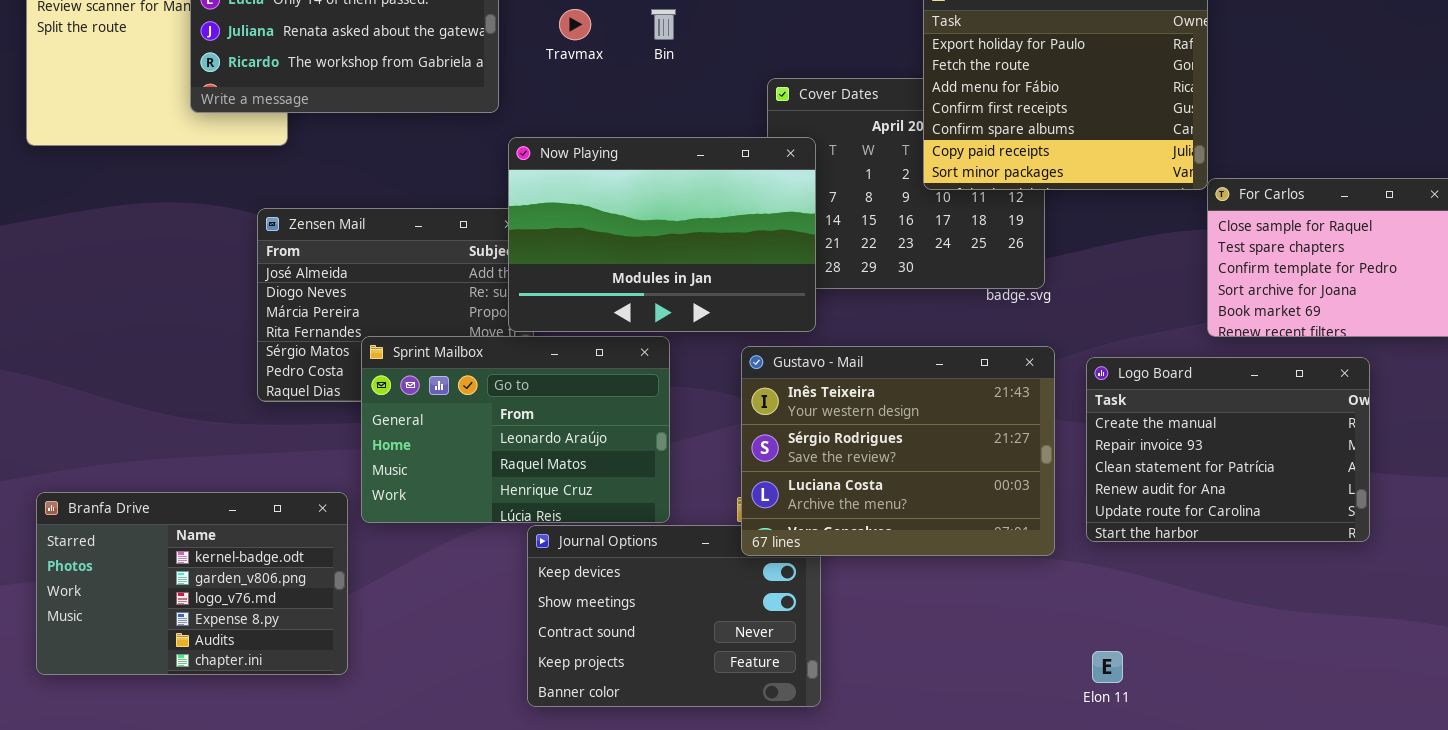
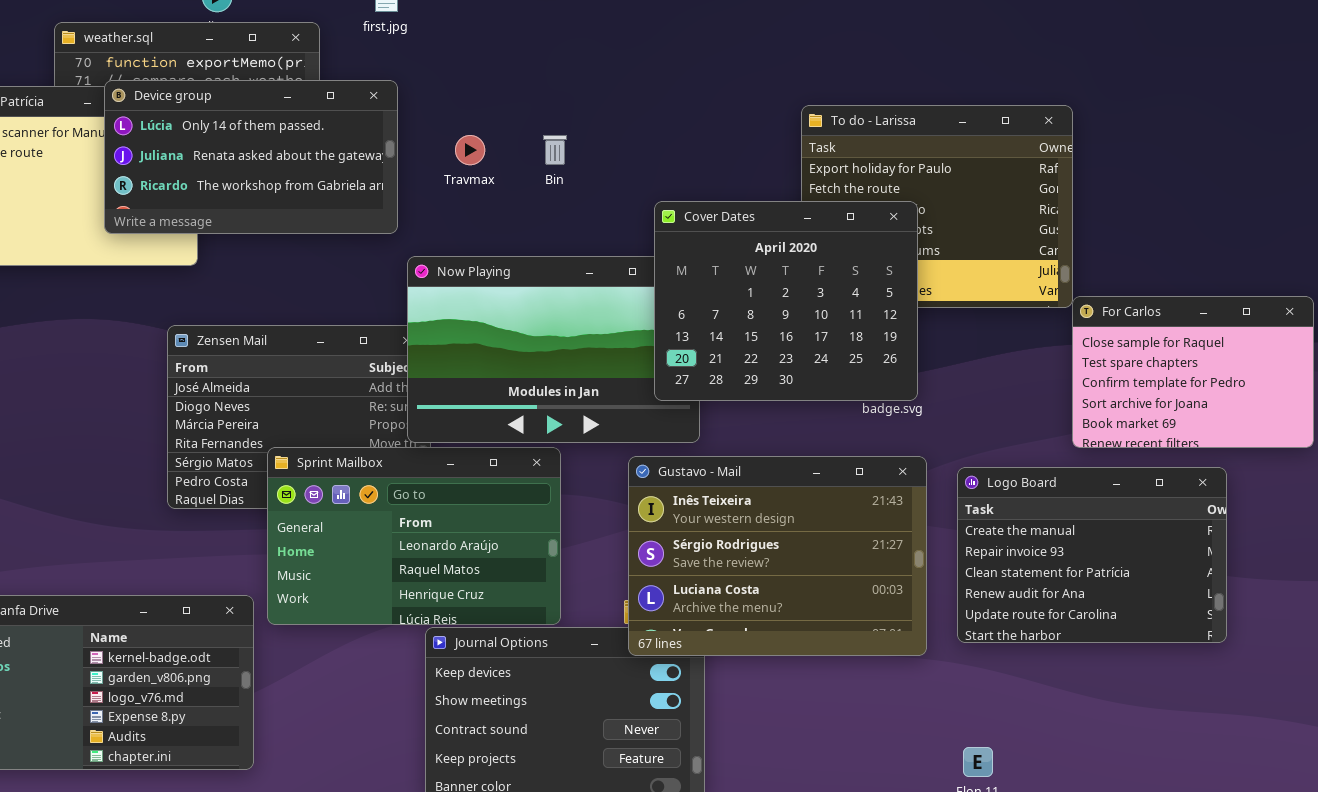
Cover Dates: [767,78,1045,289] -> [654,201,918,401], raised

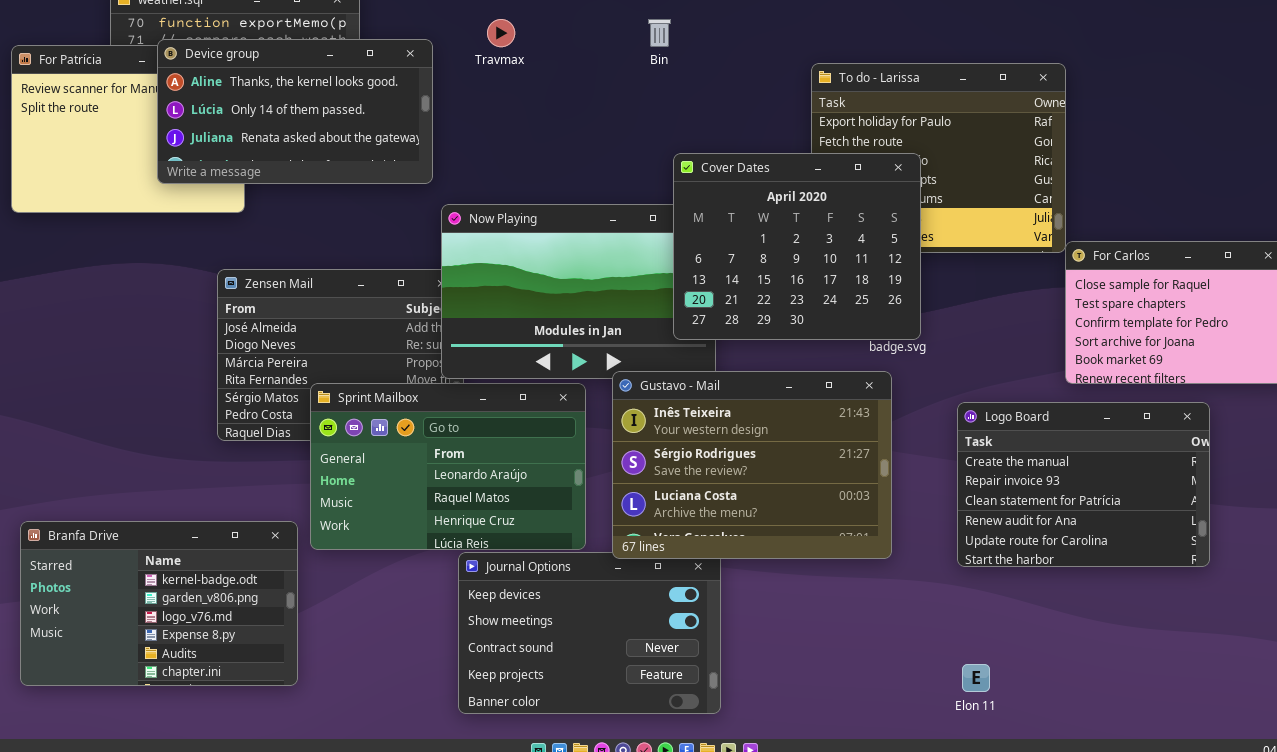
Device group: [104,80,398,234] -> [157,39,433,184], scrolled up 1 row
Travmax: [455,135,485,165] -> [487,19,515,47], moved
Bin: [543,135,567,165] -> [648,19,671,47], moved
Gustavo - Mail: [628,456,927,656] -> [612,371,892,559], moved

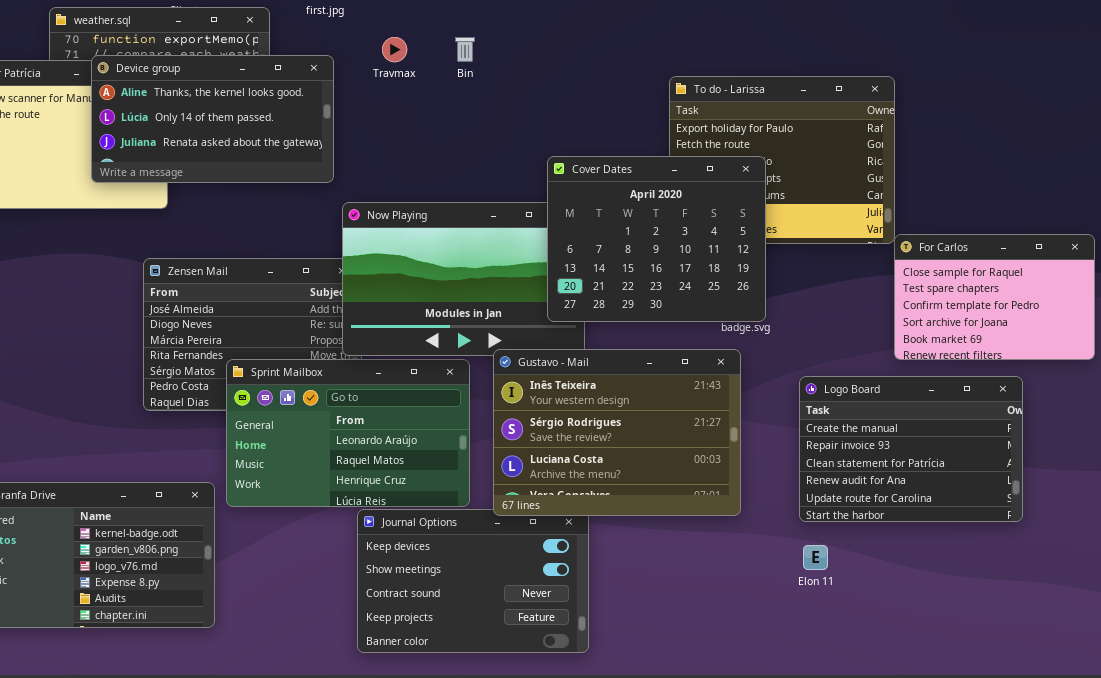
Bin: [648,19,671,47] -> [455,37,475,62], moved
Elon 11: [962,664,990,692] -> [803,545,828,570], moved

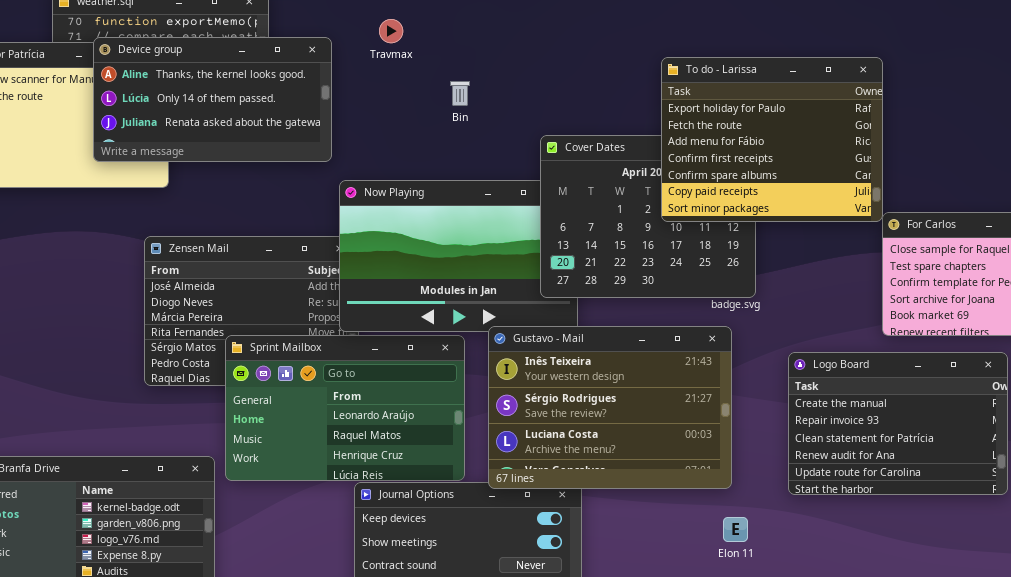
Bin: [455,37,475,62] -> [450,81,470,106], moved
To do - Larissa: [669,76,895,244] -> [661,57,883,222], raised
Elon 11: [803,545,828,570] -> [723,517,748,542], moved

